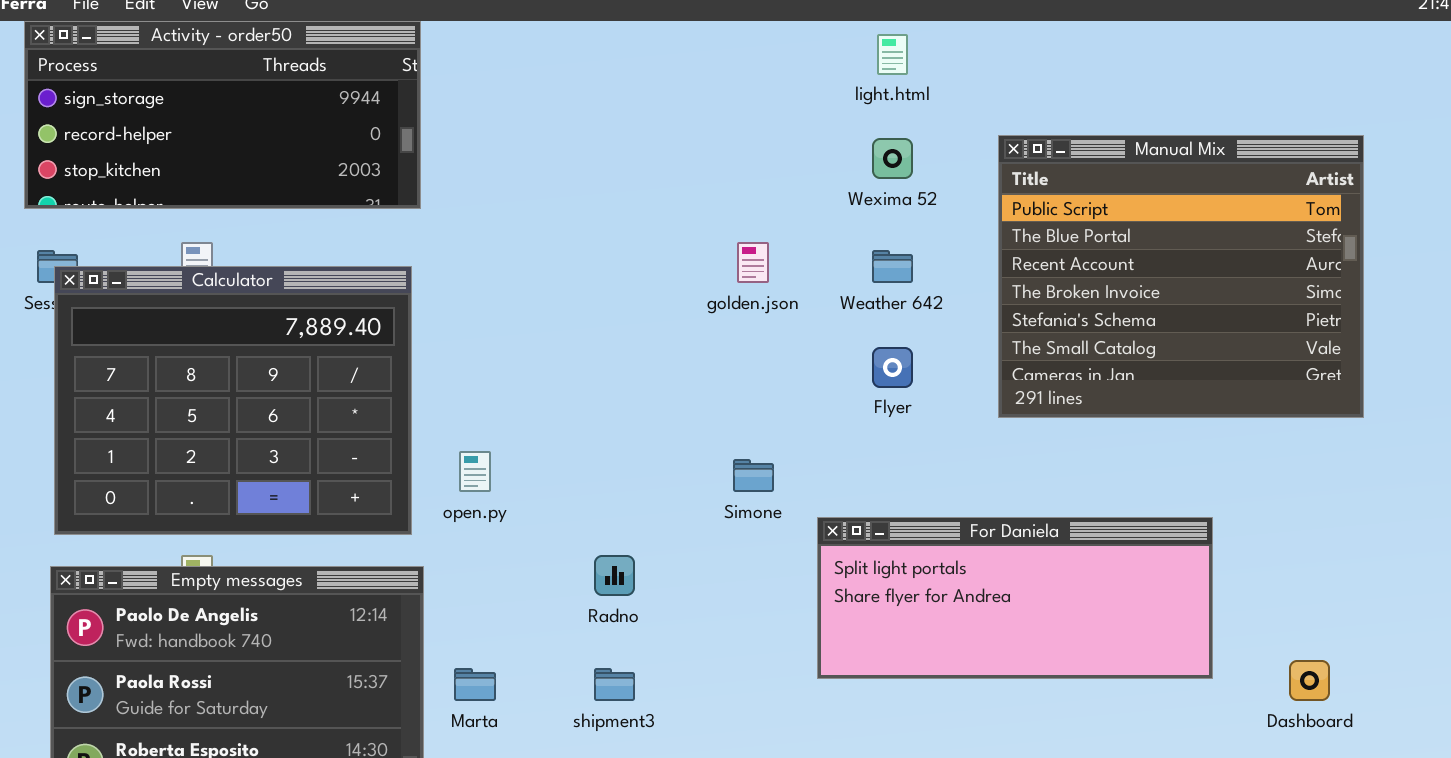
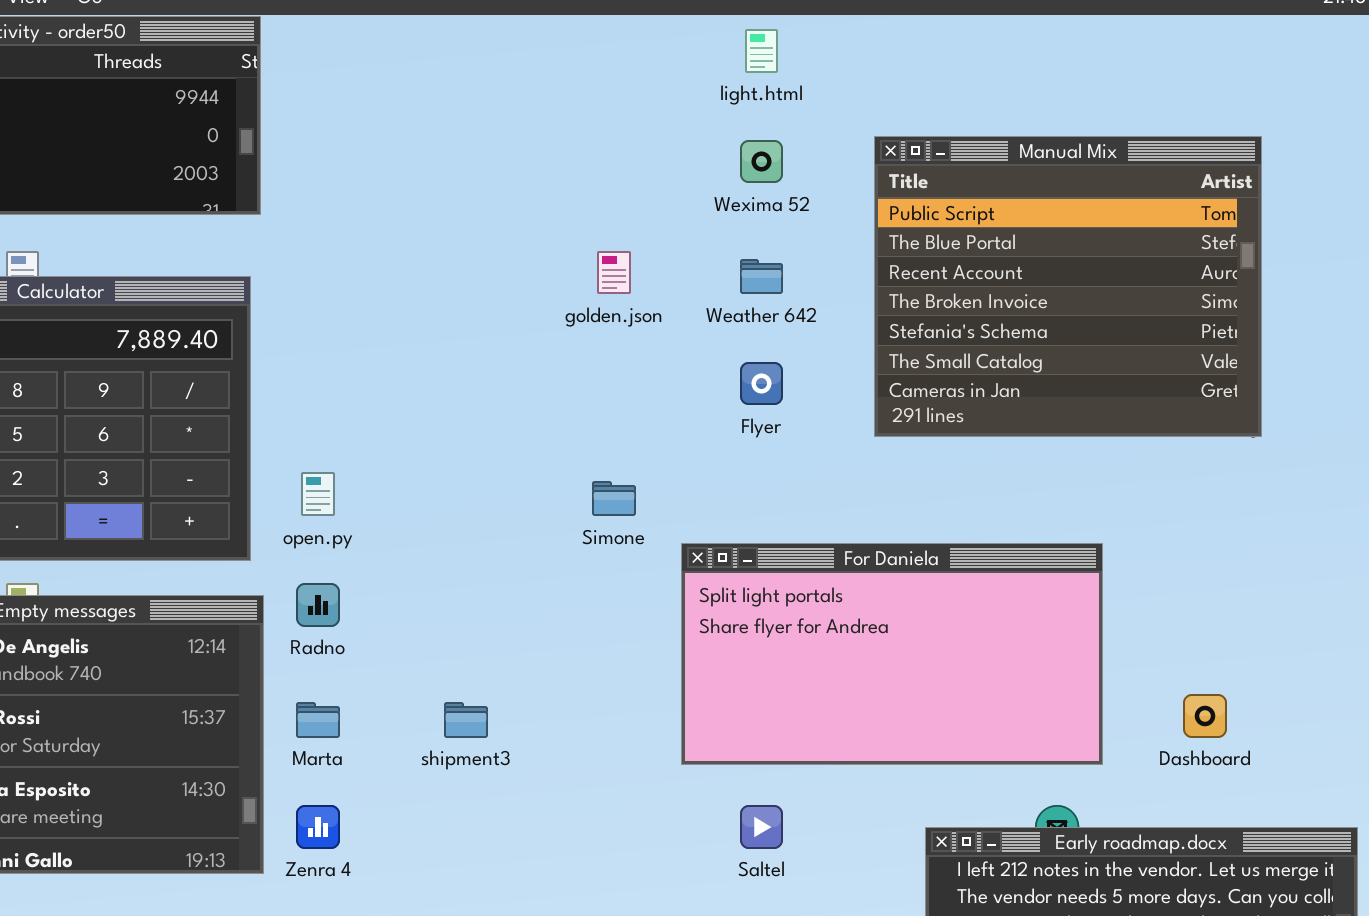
For Daniela: [817,517,1213,679] -> [681,543,1103,765], resized
Radno: [594,555,635,596] -> [296,583,340,627], moved

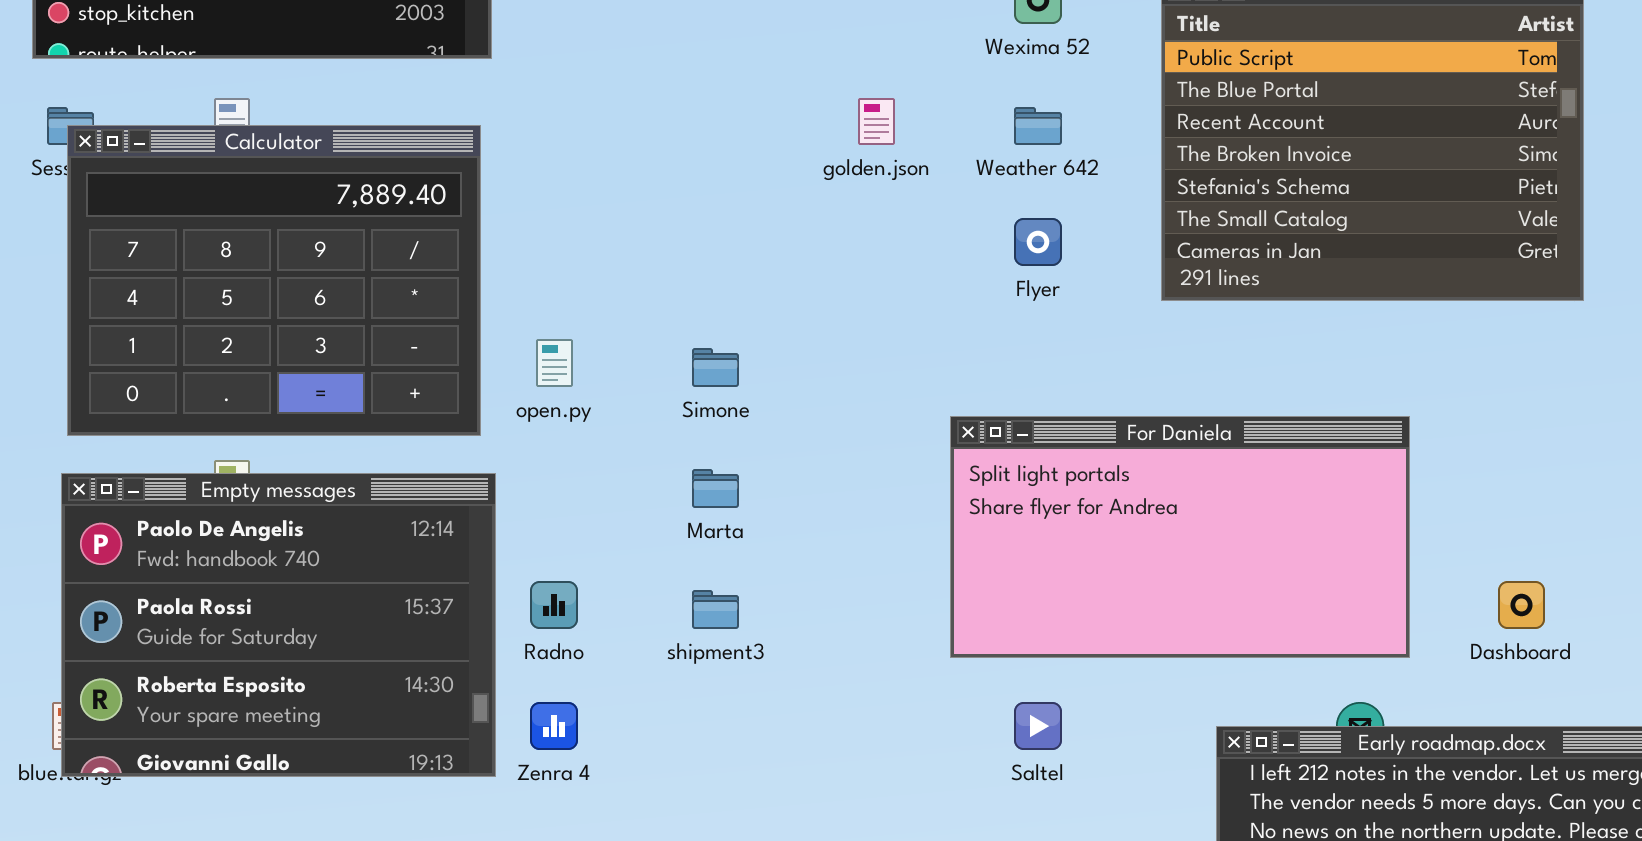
Simone: [592,481,636,516] -> [692,348,739,387], moved
Radno: [296,583,340,627] -> [530,581,578,629], moved
Marta: [296,702,340,738] -> [692,469,739,508], moved

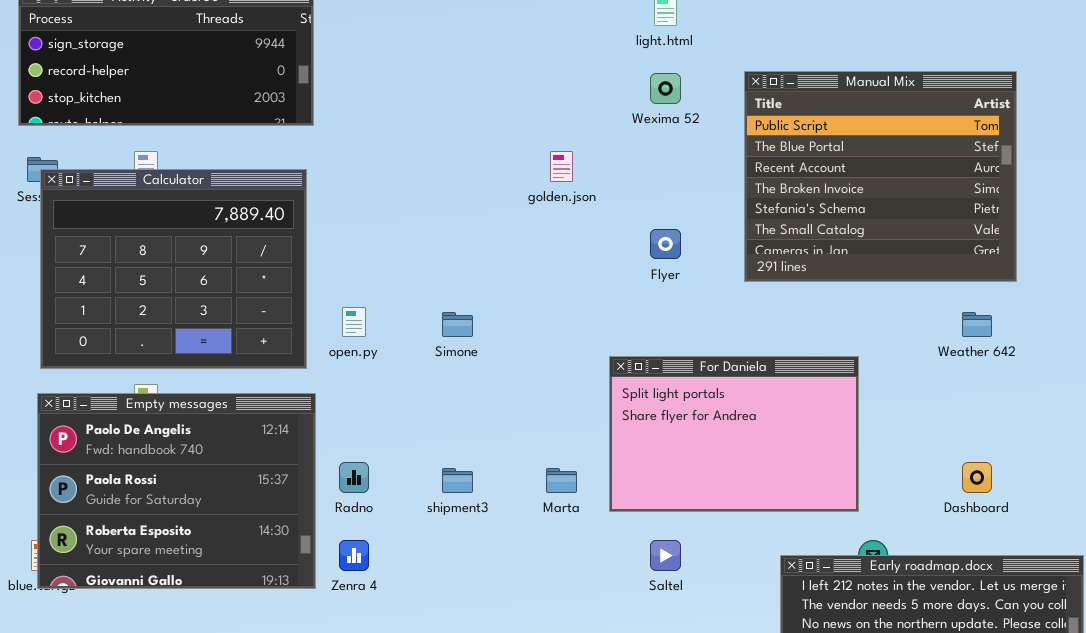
Weather 642: [1014,107,1062,145] -> [962,312,992,337], moved
For Daniela: [950,416,1410,658] -> [609,356,859,512], resized
Marta: [692,469,739,508] -> [546,468,577,493], moved

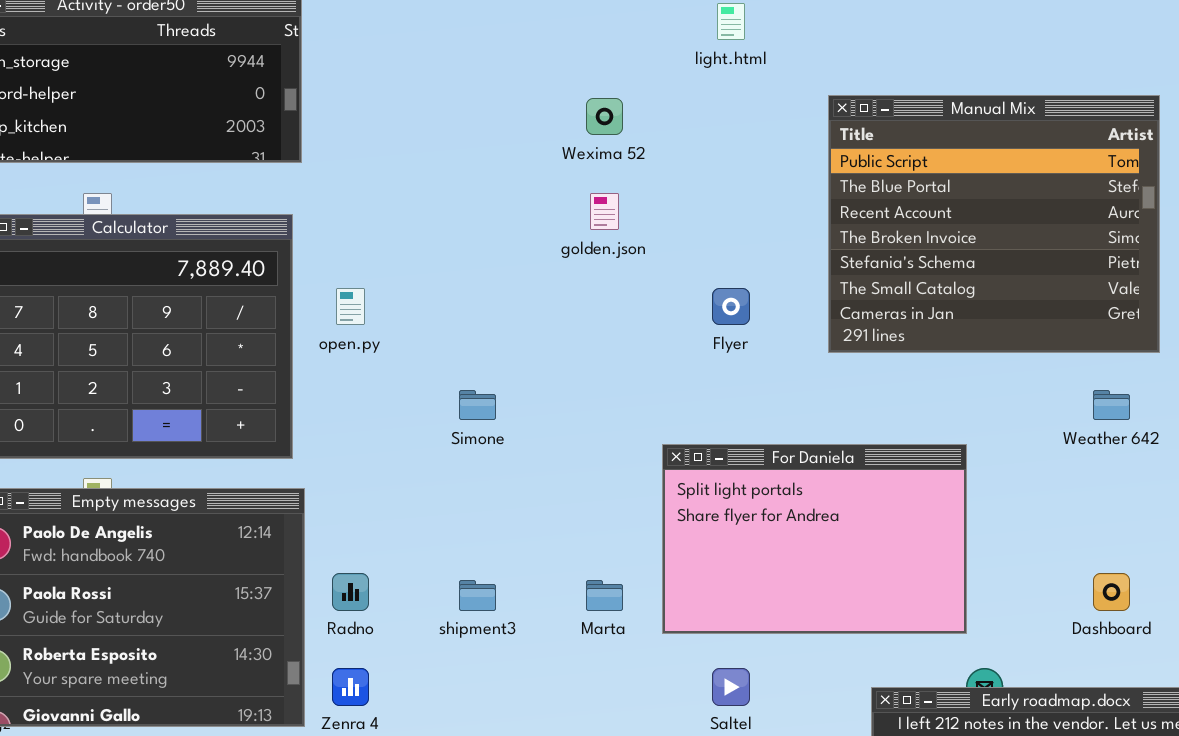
Wexima 52: [650,73,681,104] -> [586,98,623,135], moved
open.py: [342,307,366,337] -> [336,288,365,325], moved

